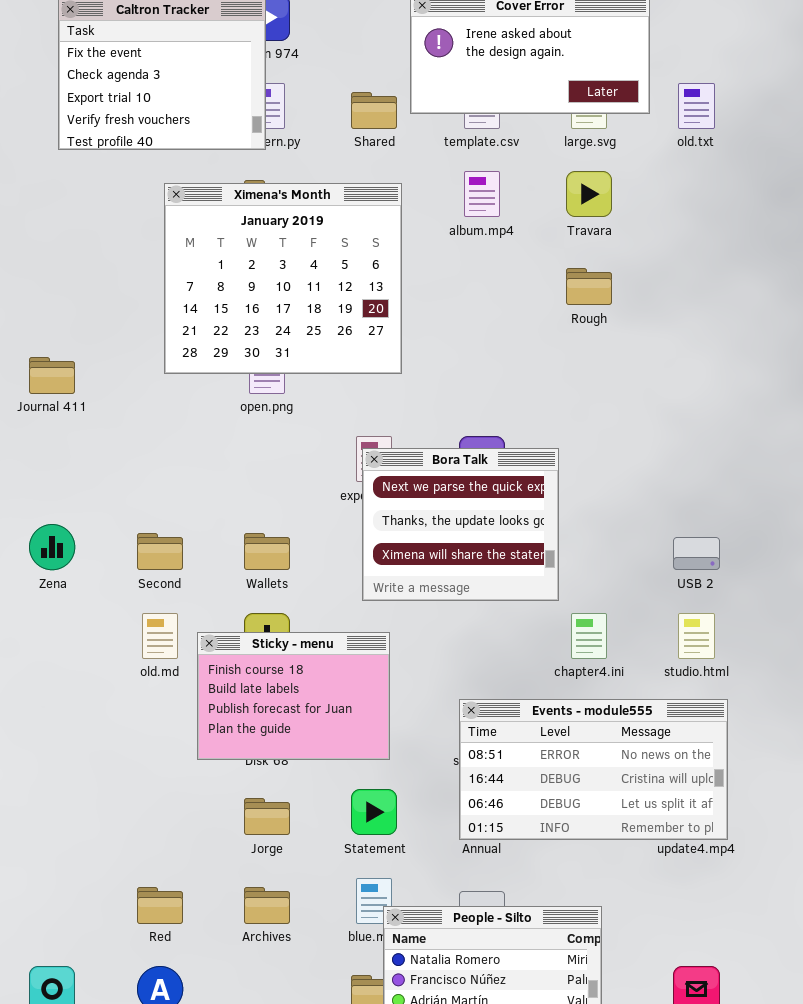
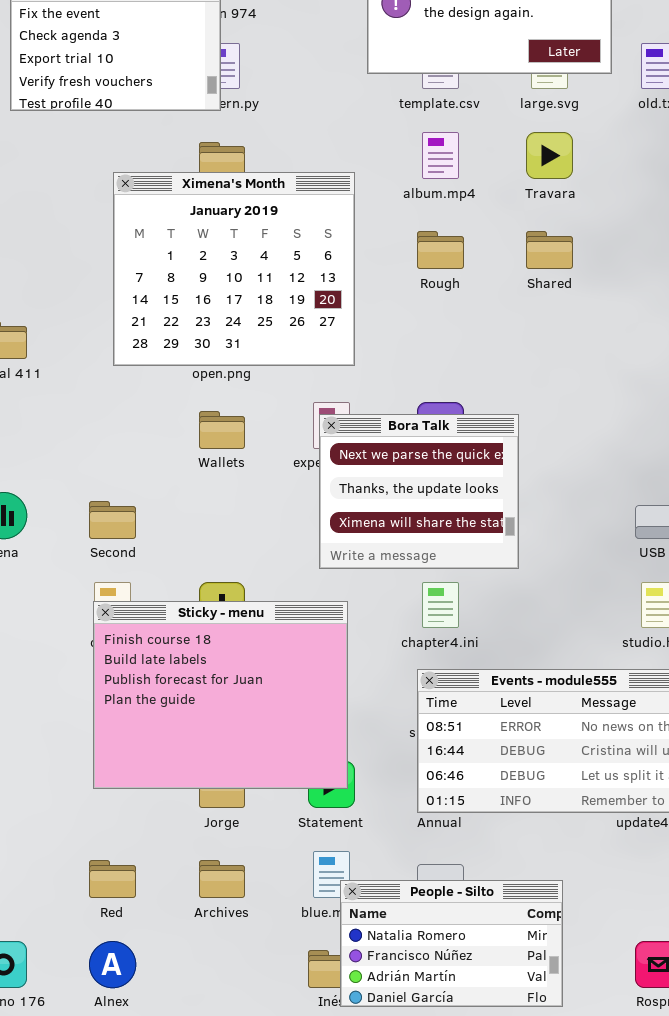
Shared: [351,92,397,129] -> [526,231,573,269], moved
Ximena's Month: [164,183,402,374] -> [113,172,355,366], moved
Rough: [566,268,612,305] -> [417,231,464,269], moved
Wallets: [244,533,290,570] -> [199,411,245,449], moved
chapter4.ini: [571,613,607,659] -> [422,582,459,628], moved
Sticky - menu: [197,632,390,760] -> [93,601,348,789], resized

